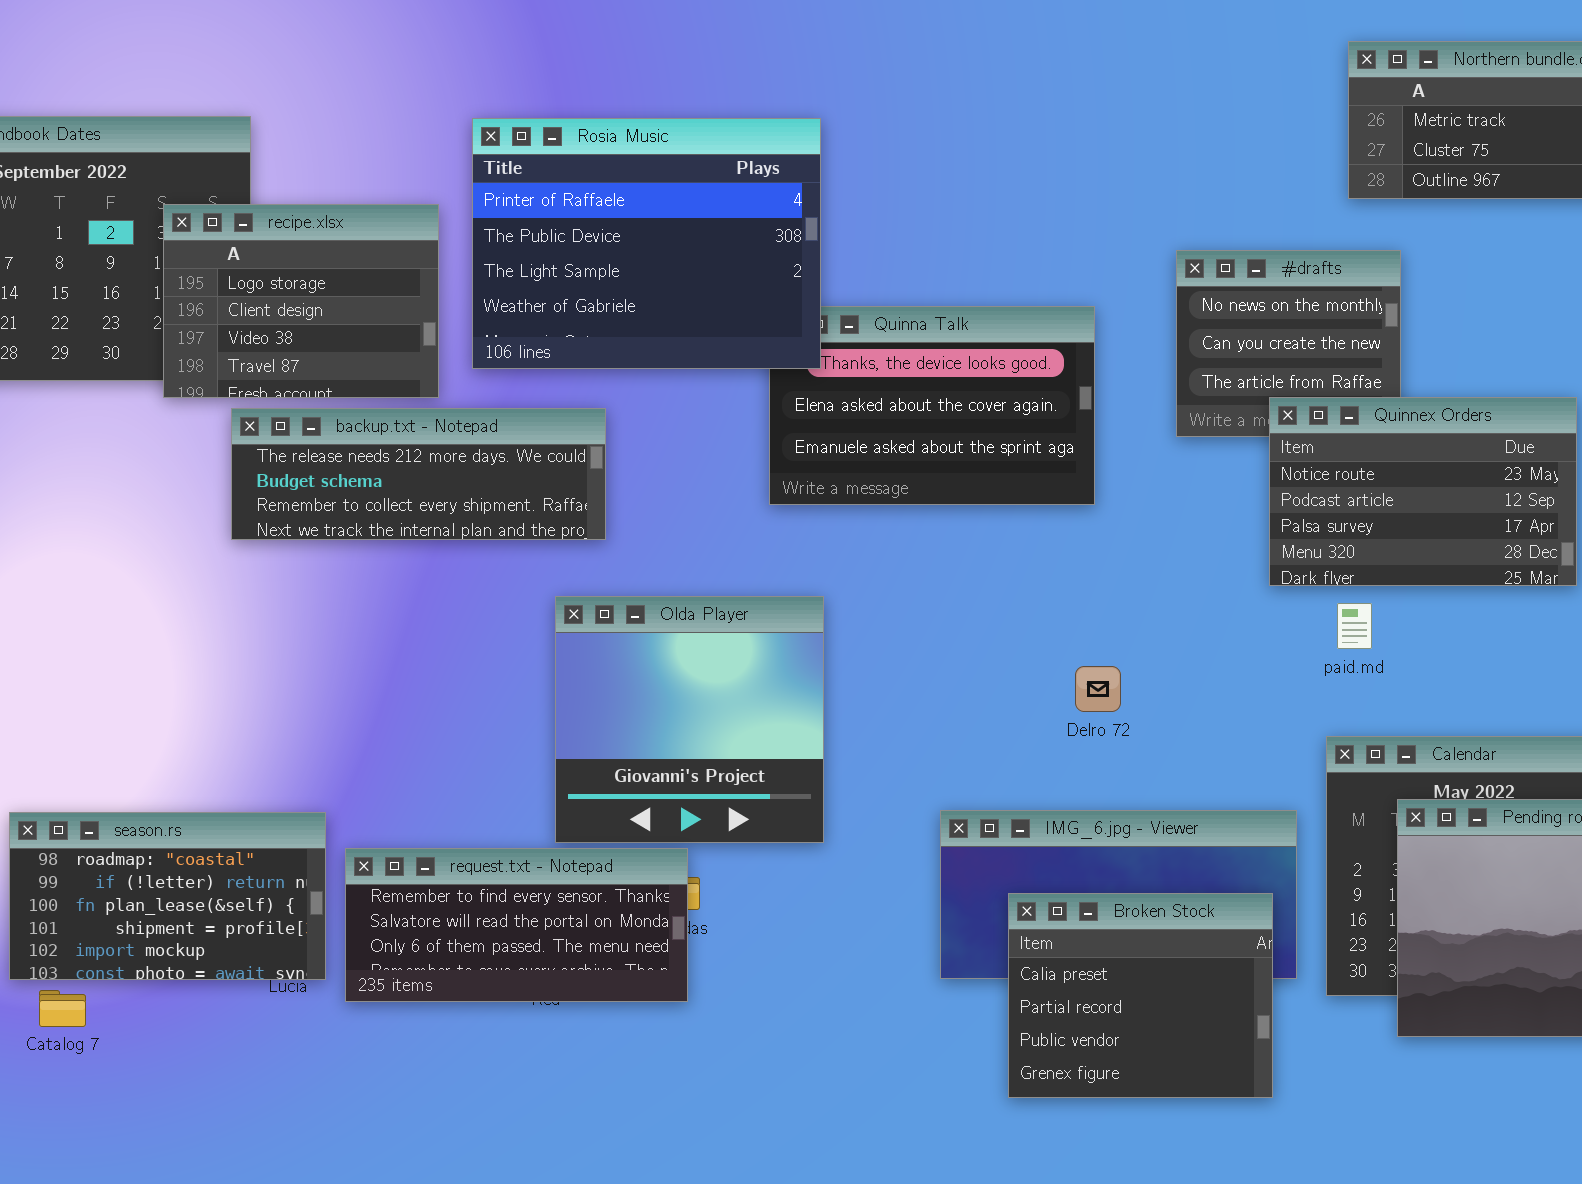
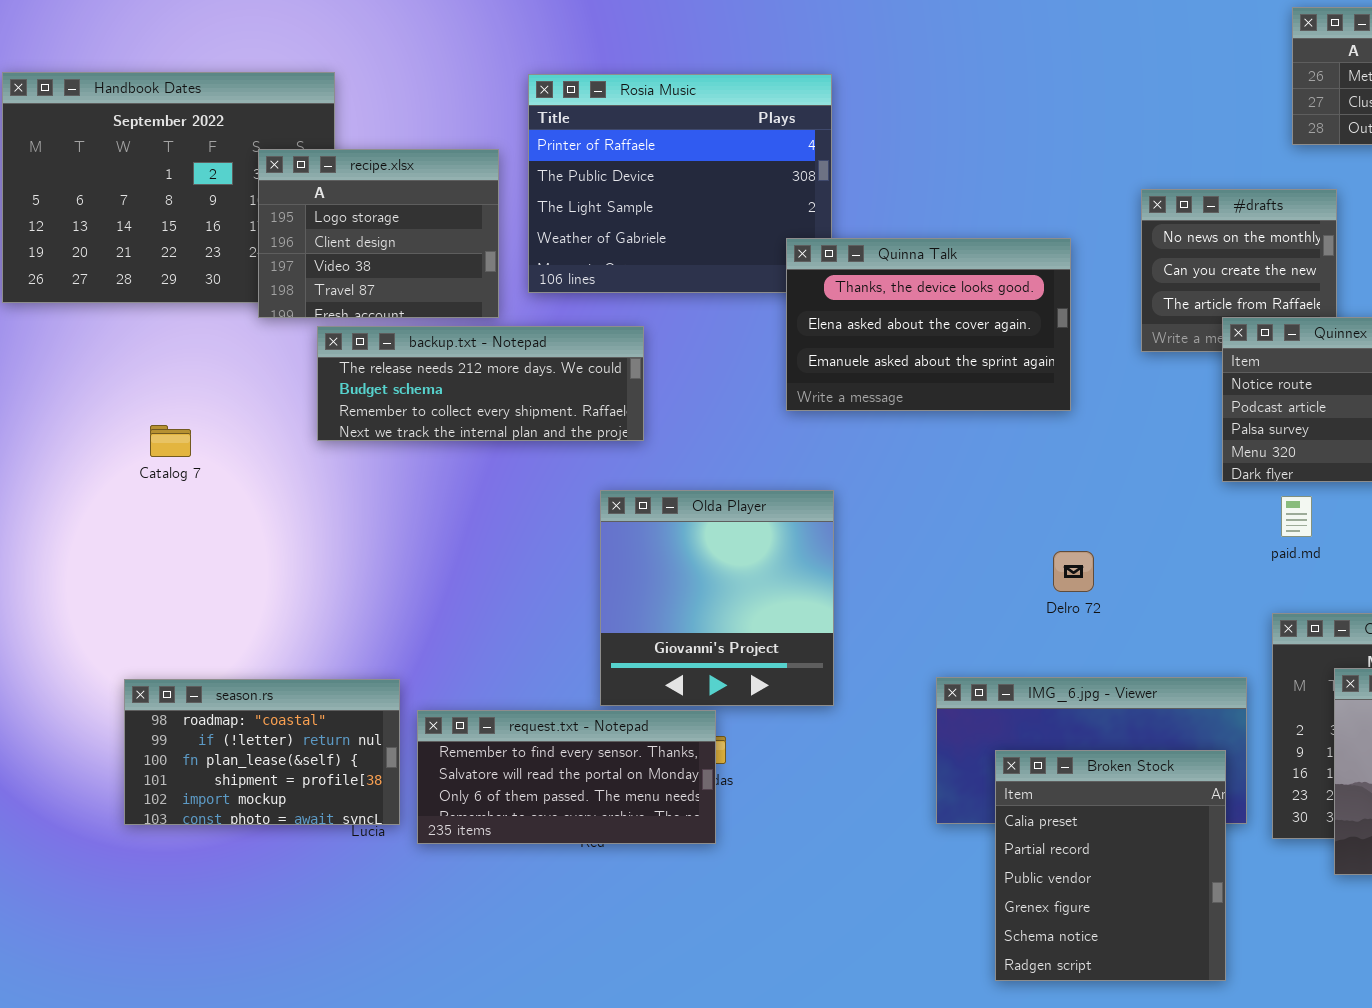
Quinna Talk: [769,306,1095,505] -> [786,238,1071,411], raised
Broken Stock: [1008,893,1273,1098] -> [995,750,1226,981], resized
Catalog 7: [39,990,86,1027] -> [150,425,191,457], moved

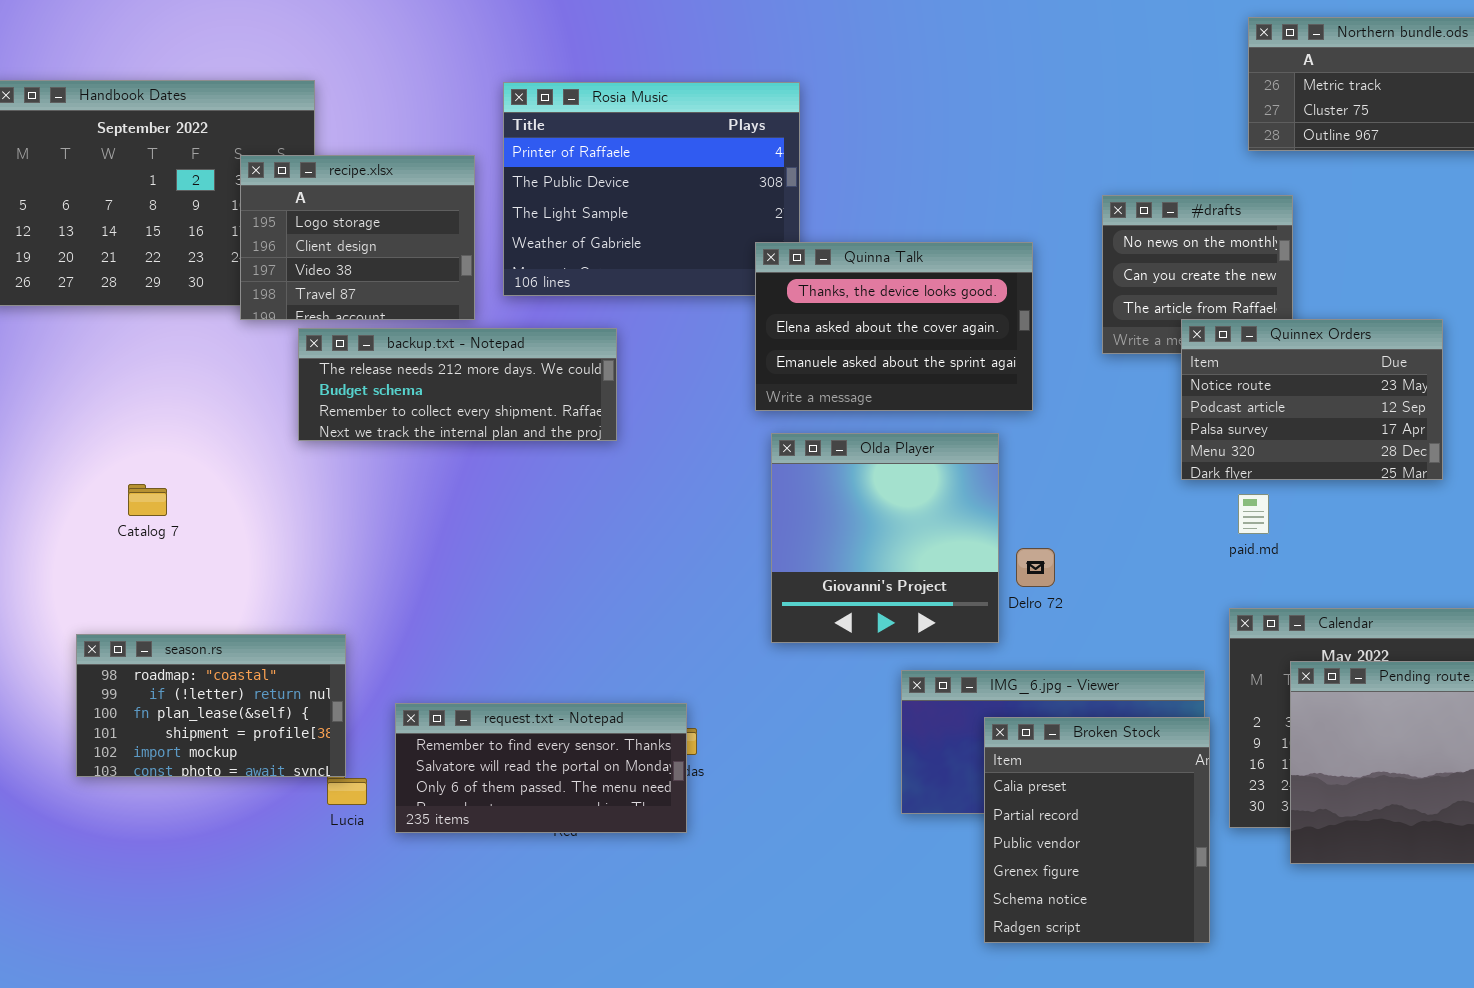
Catalog 7: [150,425,191,457] -> [128,484,167,516], moved
Olda Player: [600,490,834,706] -> [771,433,999,643], moved
season.rs: [124,679,400,825] -> [76,634,346,777], moved
Broken Stock: [995,750,1226,981] -> [984,717,1210,943], moved

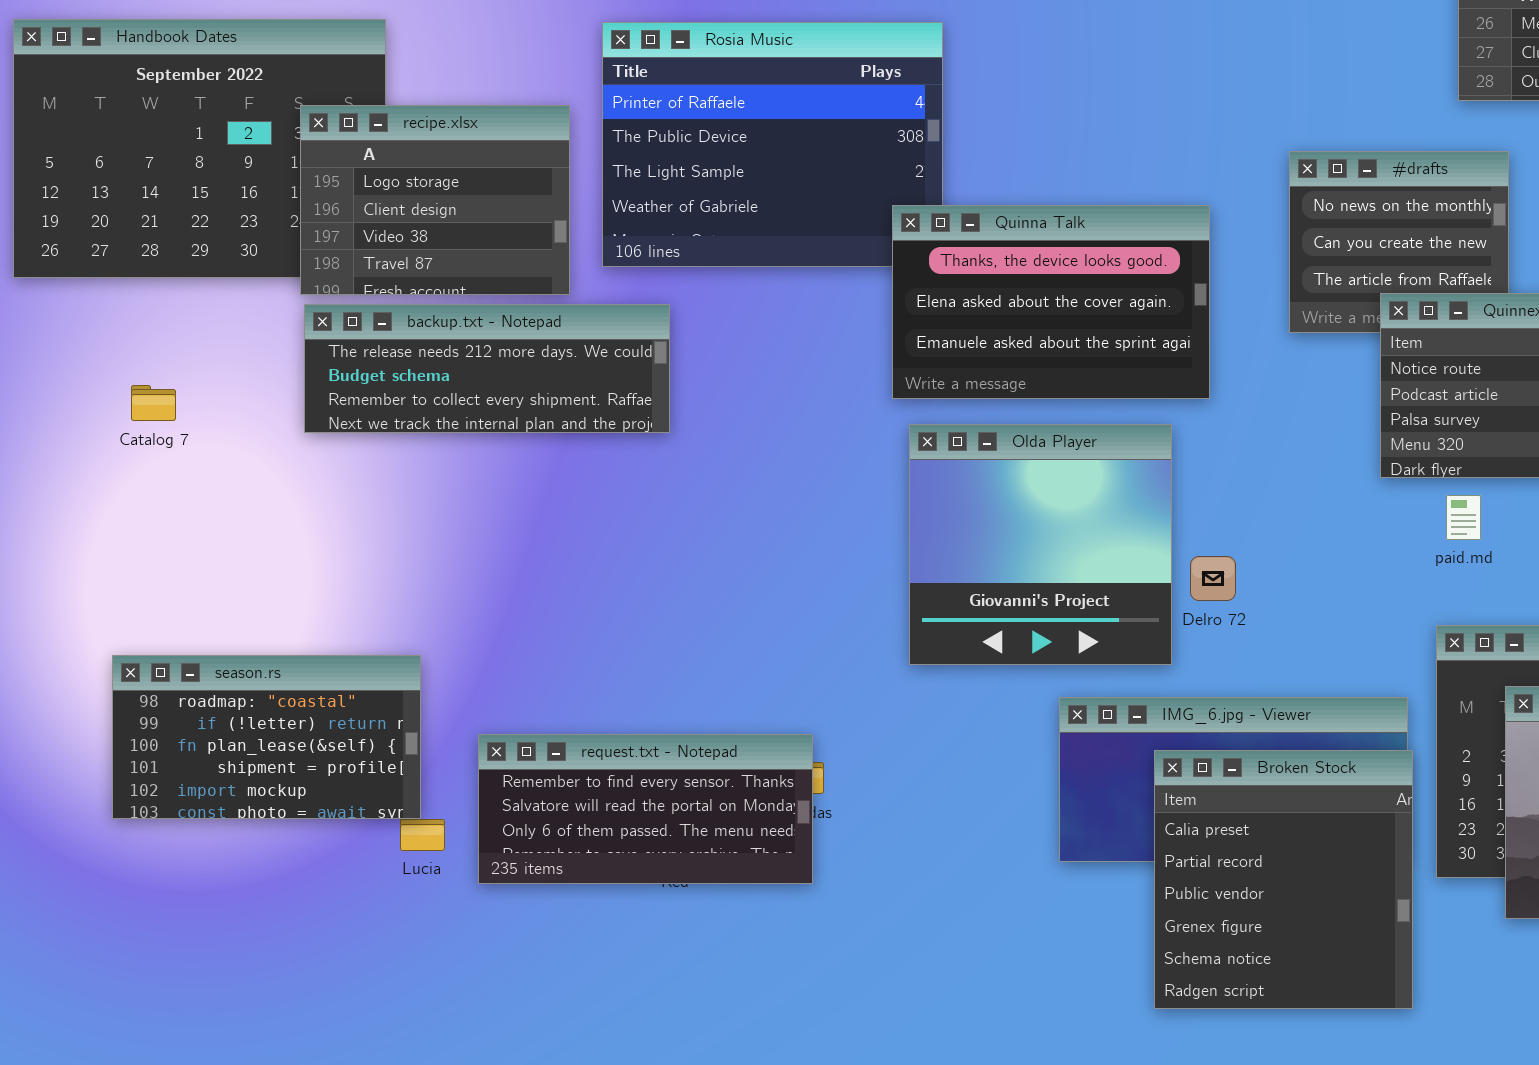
backup.txt - Notepad: [298,328,617,441] -> [304,304,670,433], moved
Catalog 7: [128,484,167,516] -> [131,385,176,421], moved

